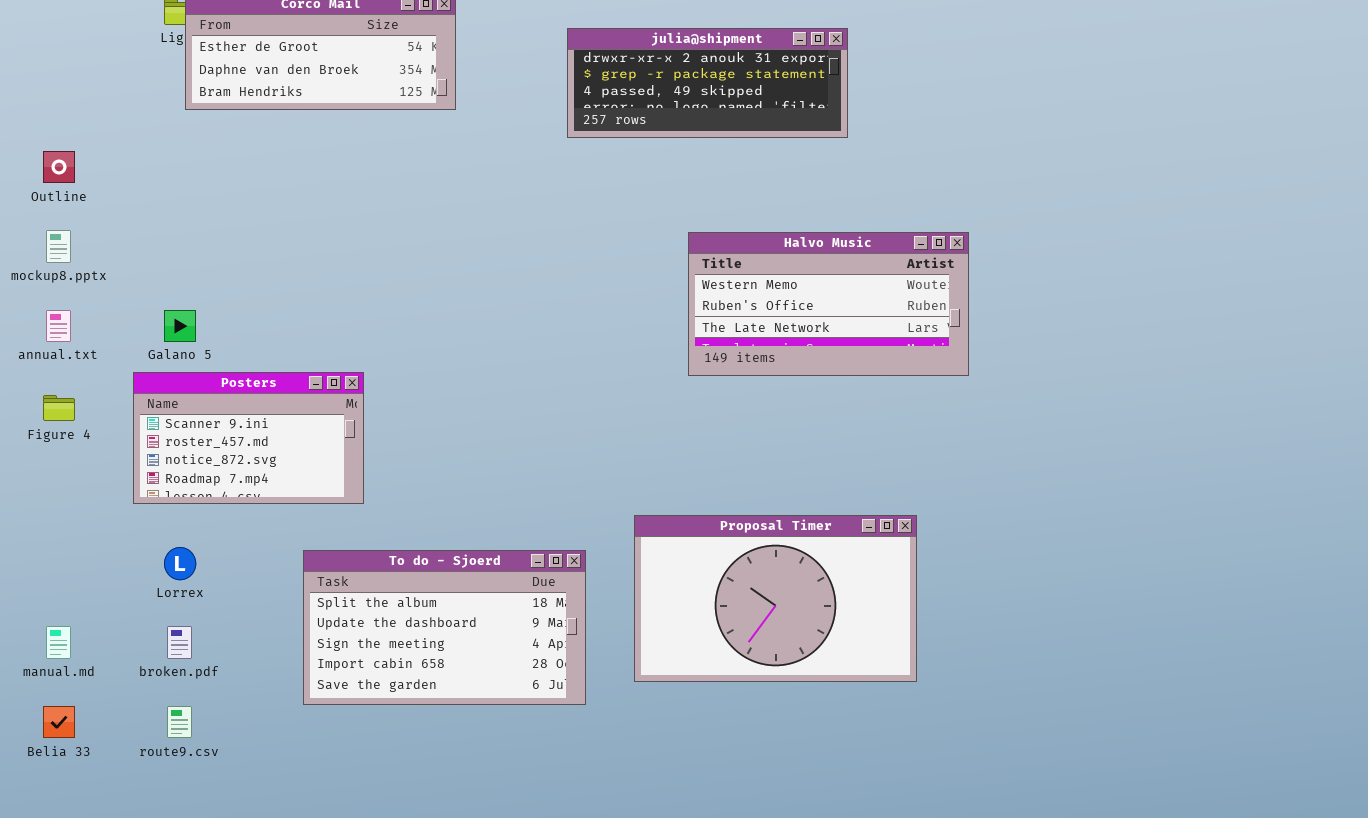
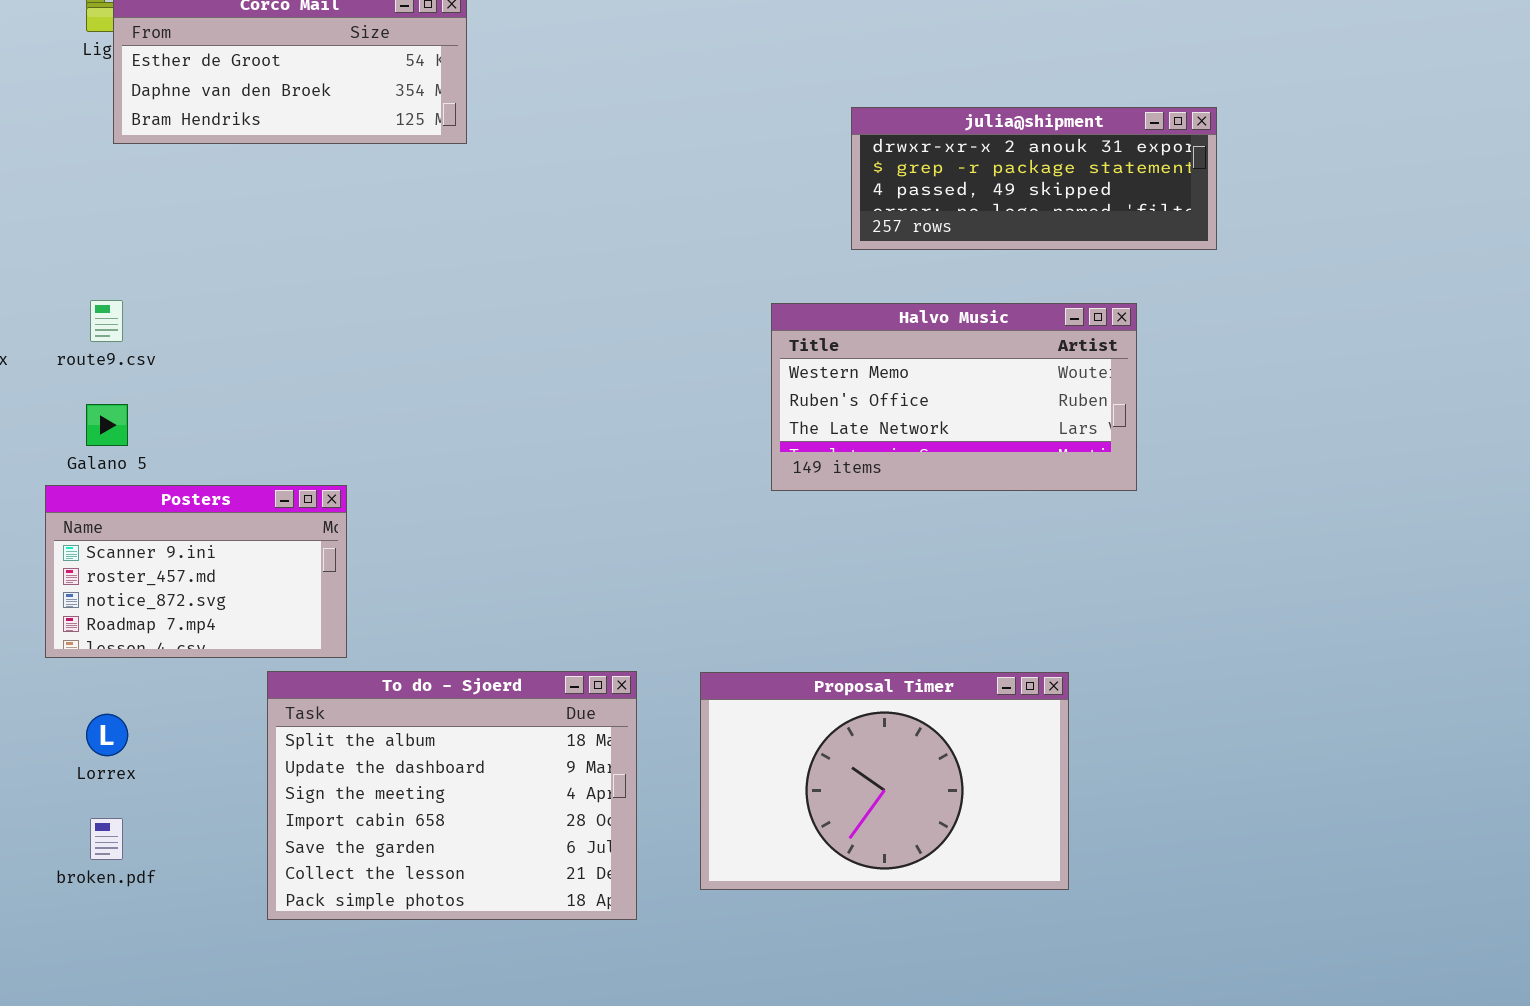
julia@shipment: [567,28,848,138] -> [851,107,1217,250], moved
To do - Sjoerd: [303,550,586,705] -> [267,671,637,920], resized
route9.csv: [167,706,192,738] -> [90,300,123,342], moved

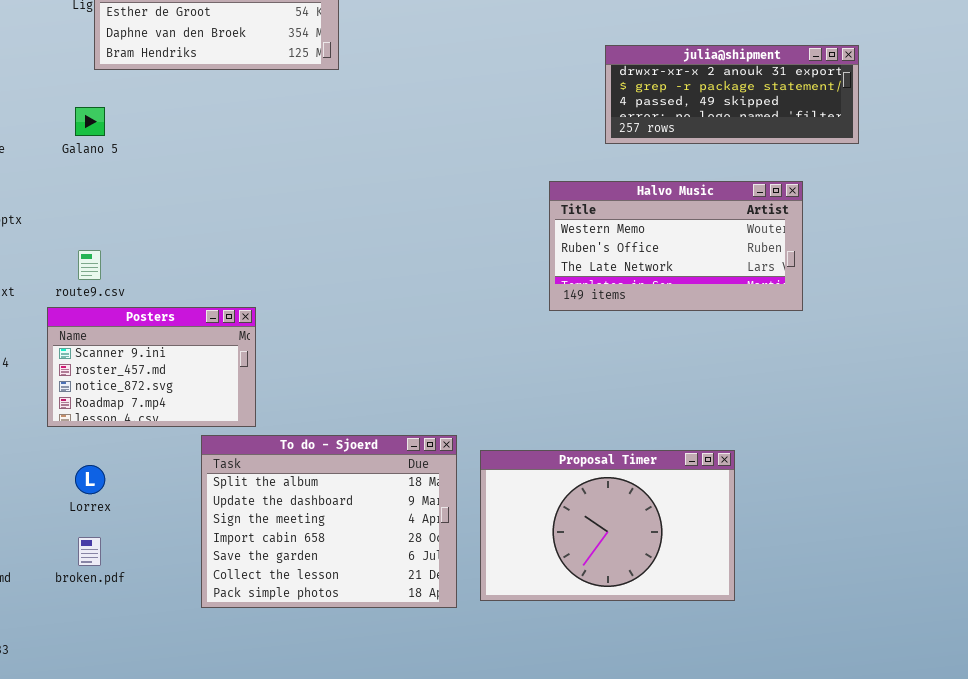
route9.csv: [90,300,123,342] -> [78,250,101,280], moved
Galano 5: [86,404,128,446] -> [75,107,105,136], moved
Proposal Timer: [700,672,1069,890] -> [480,450,735,601], moved

